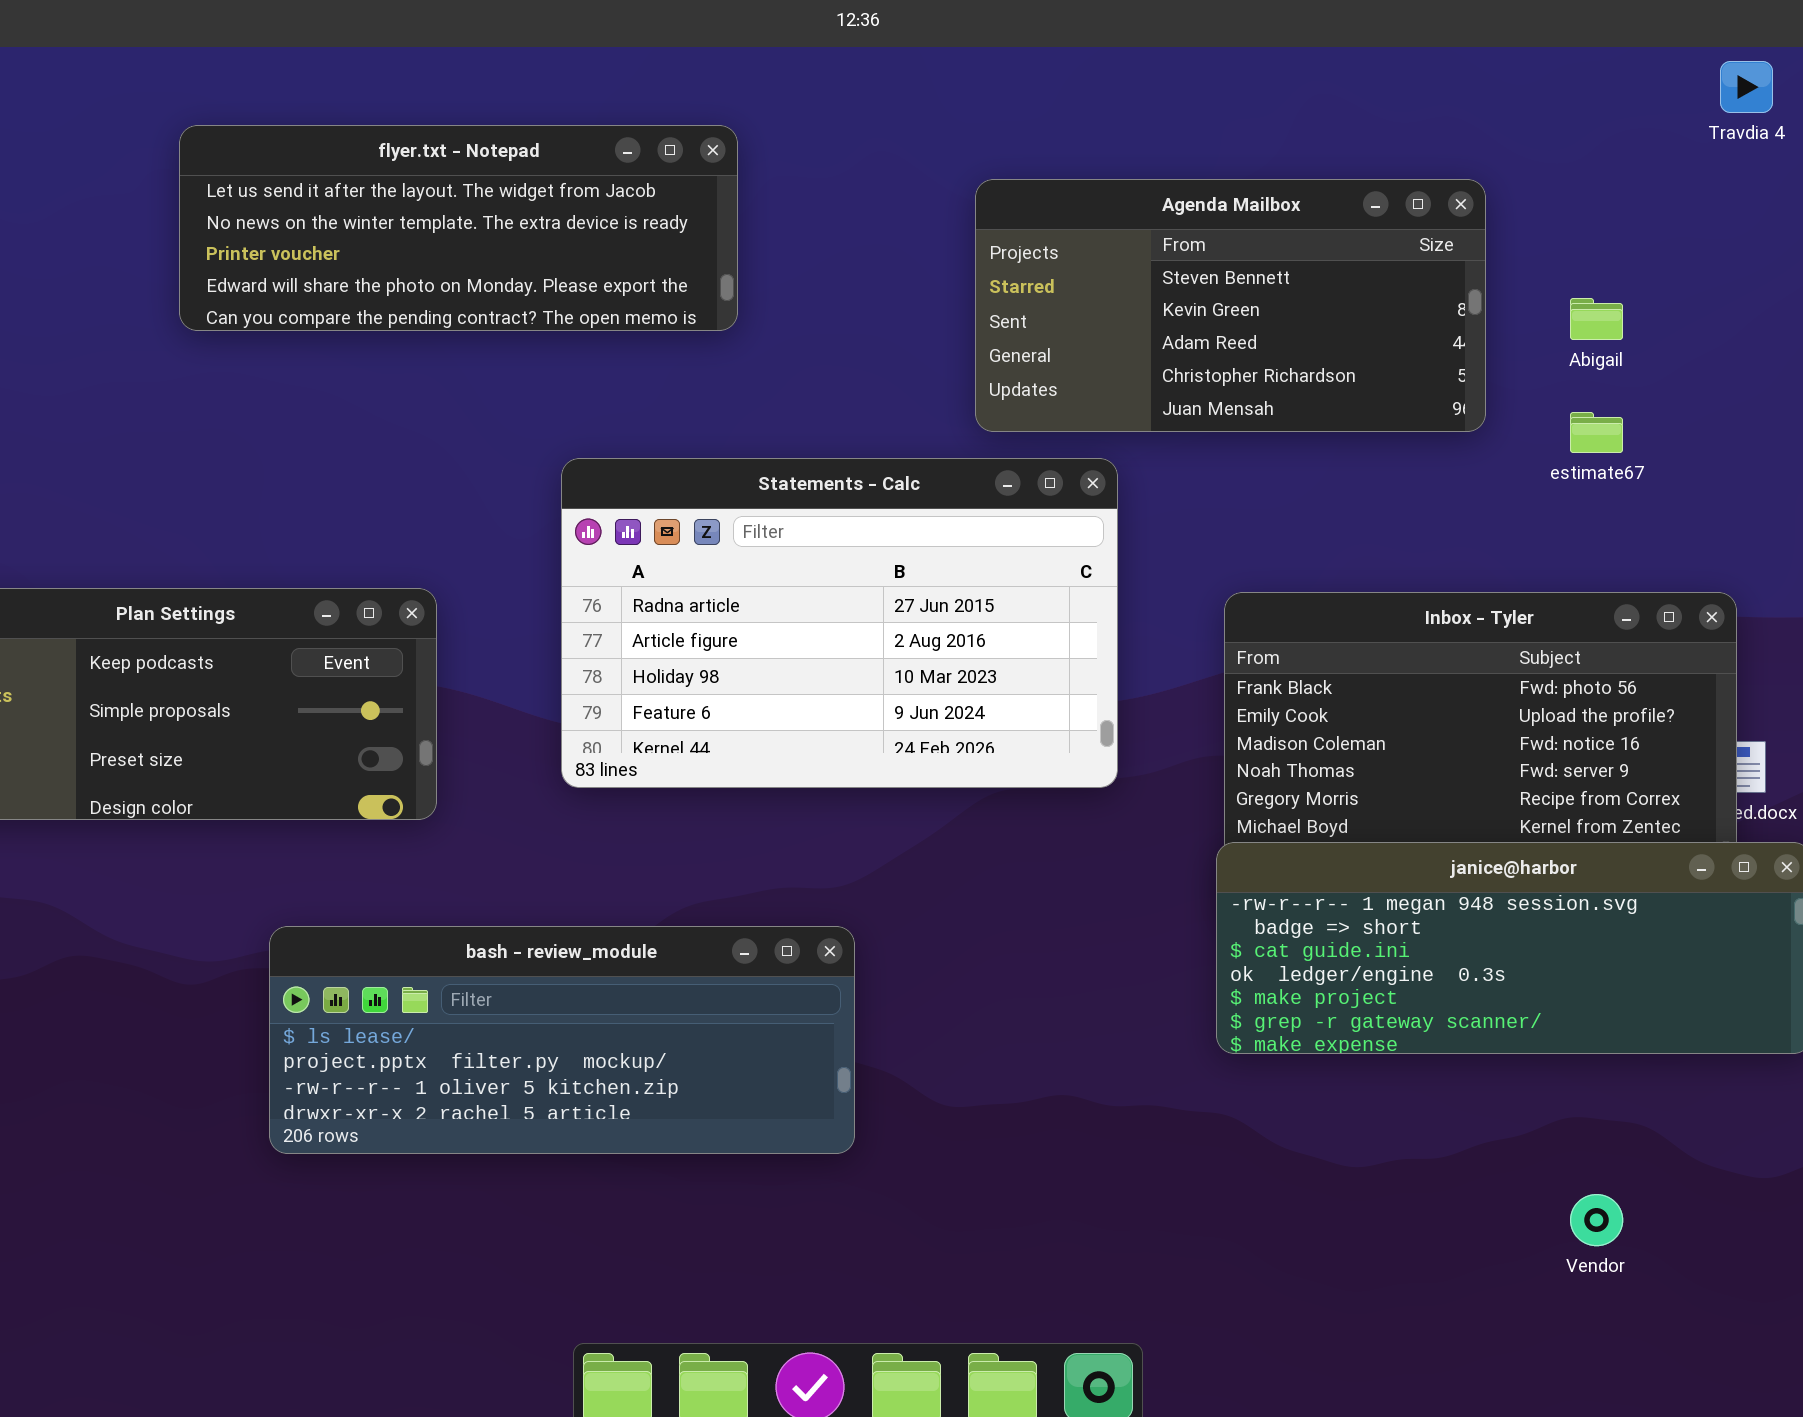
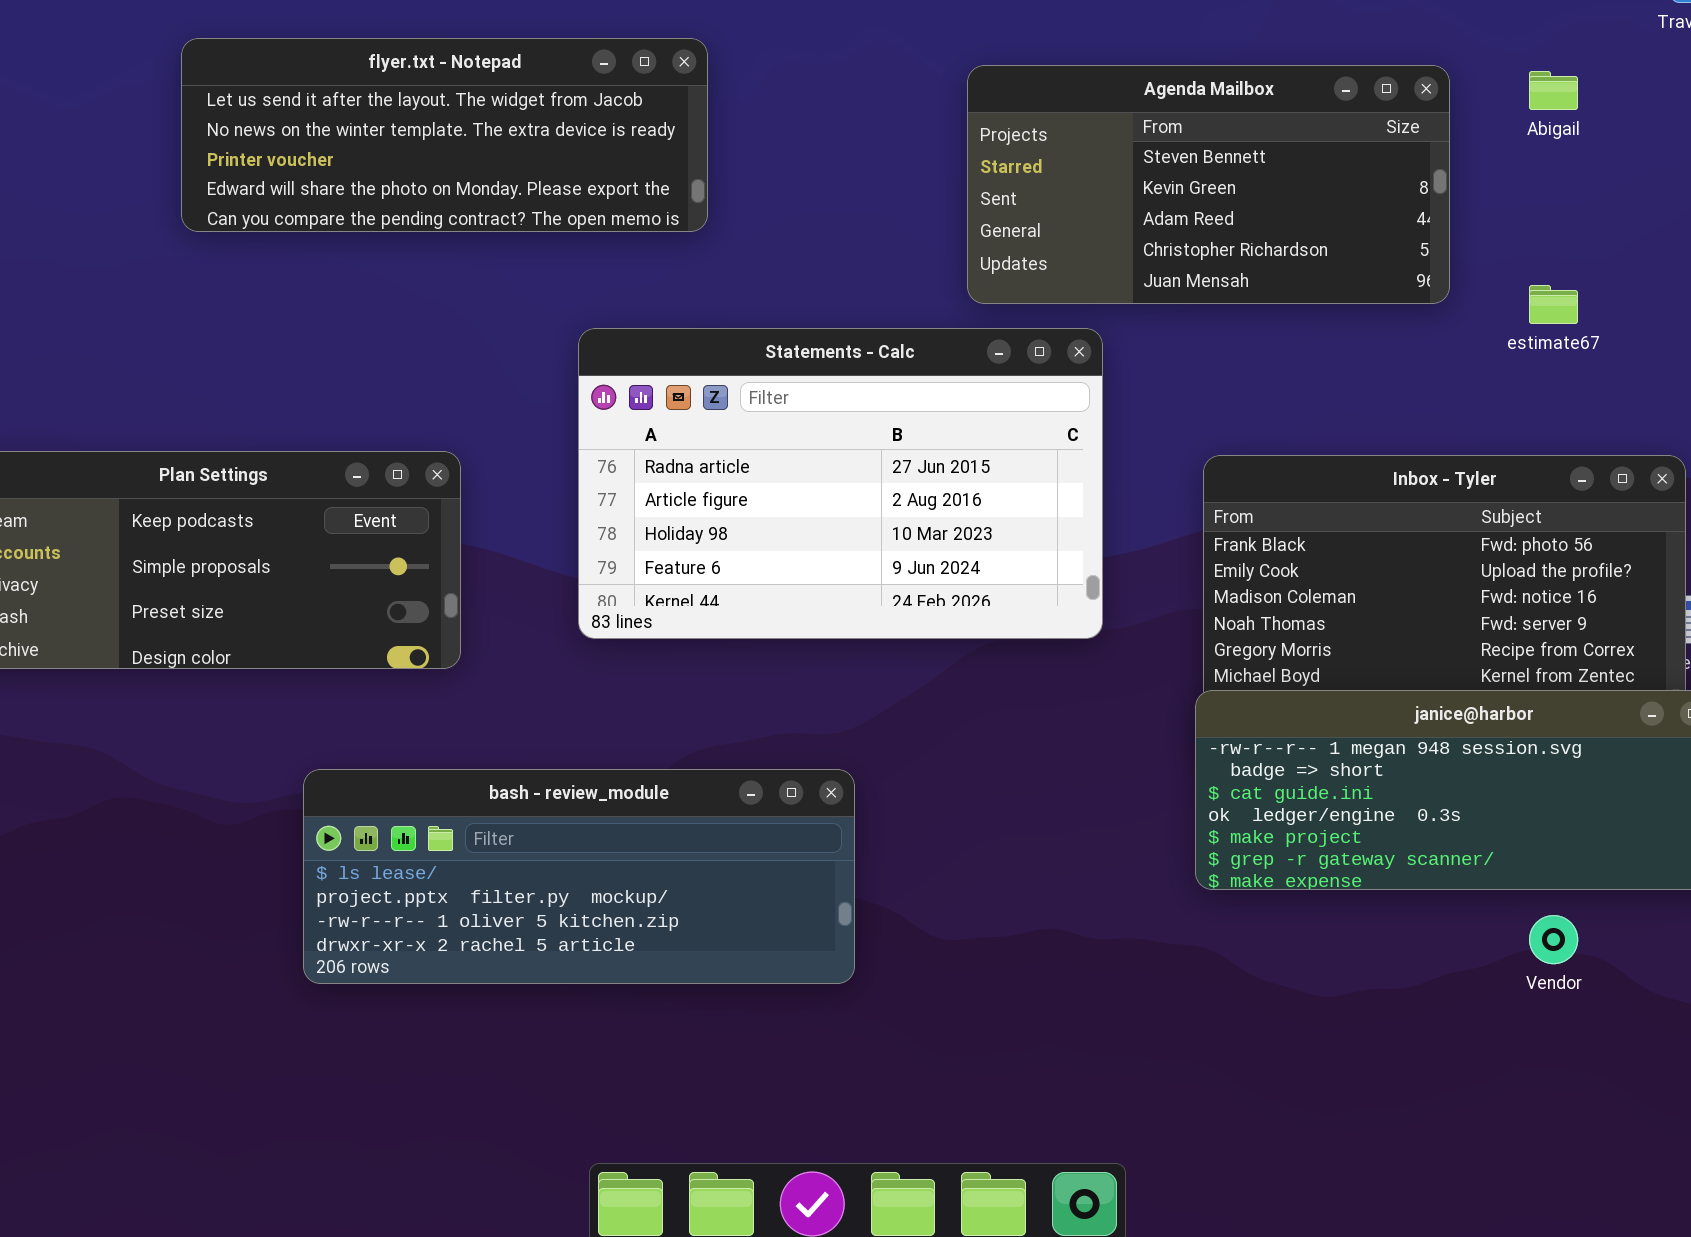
flyer.txt - Notepad: [179,125,738,331] -> [181,38,708,232], moved
Abigail: [1570,298,1623,340] -> [1529,71,1578,110], moved
Vendor: [1570,1194,1623,1246] -> [1529,915,1578,964], moved

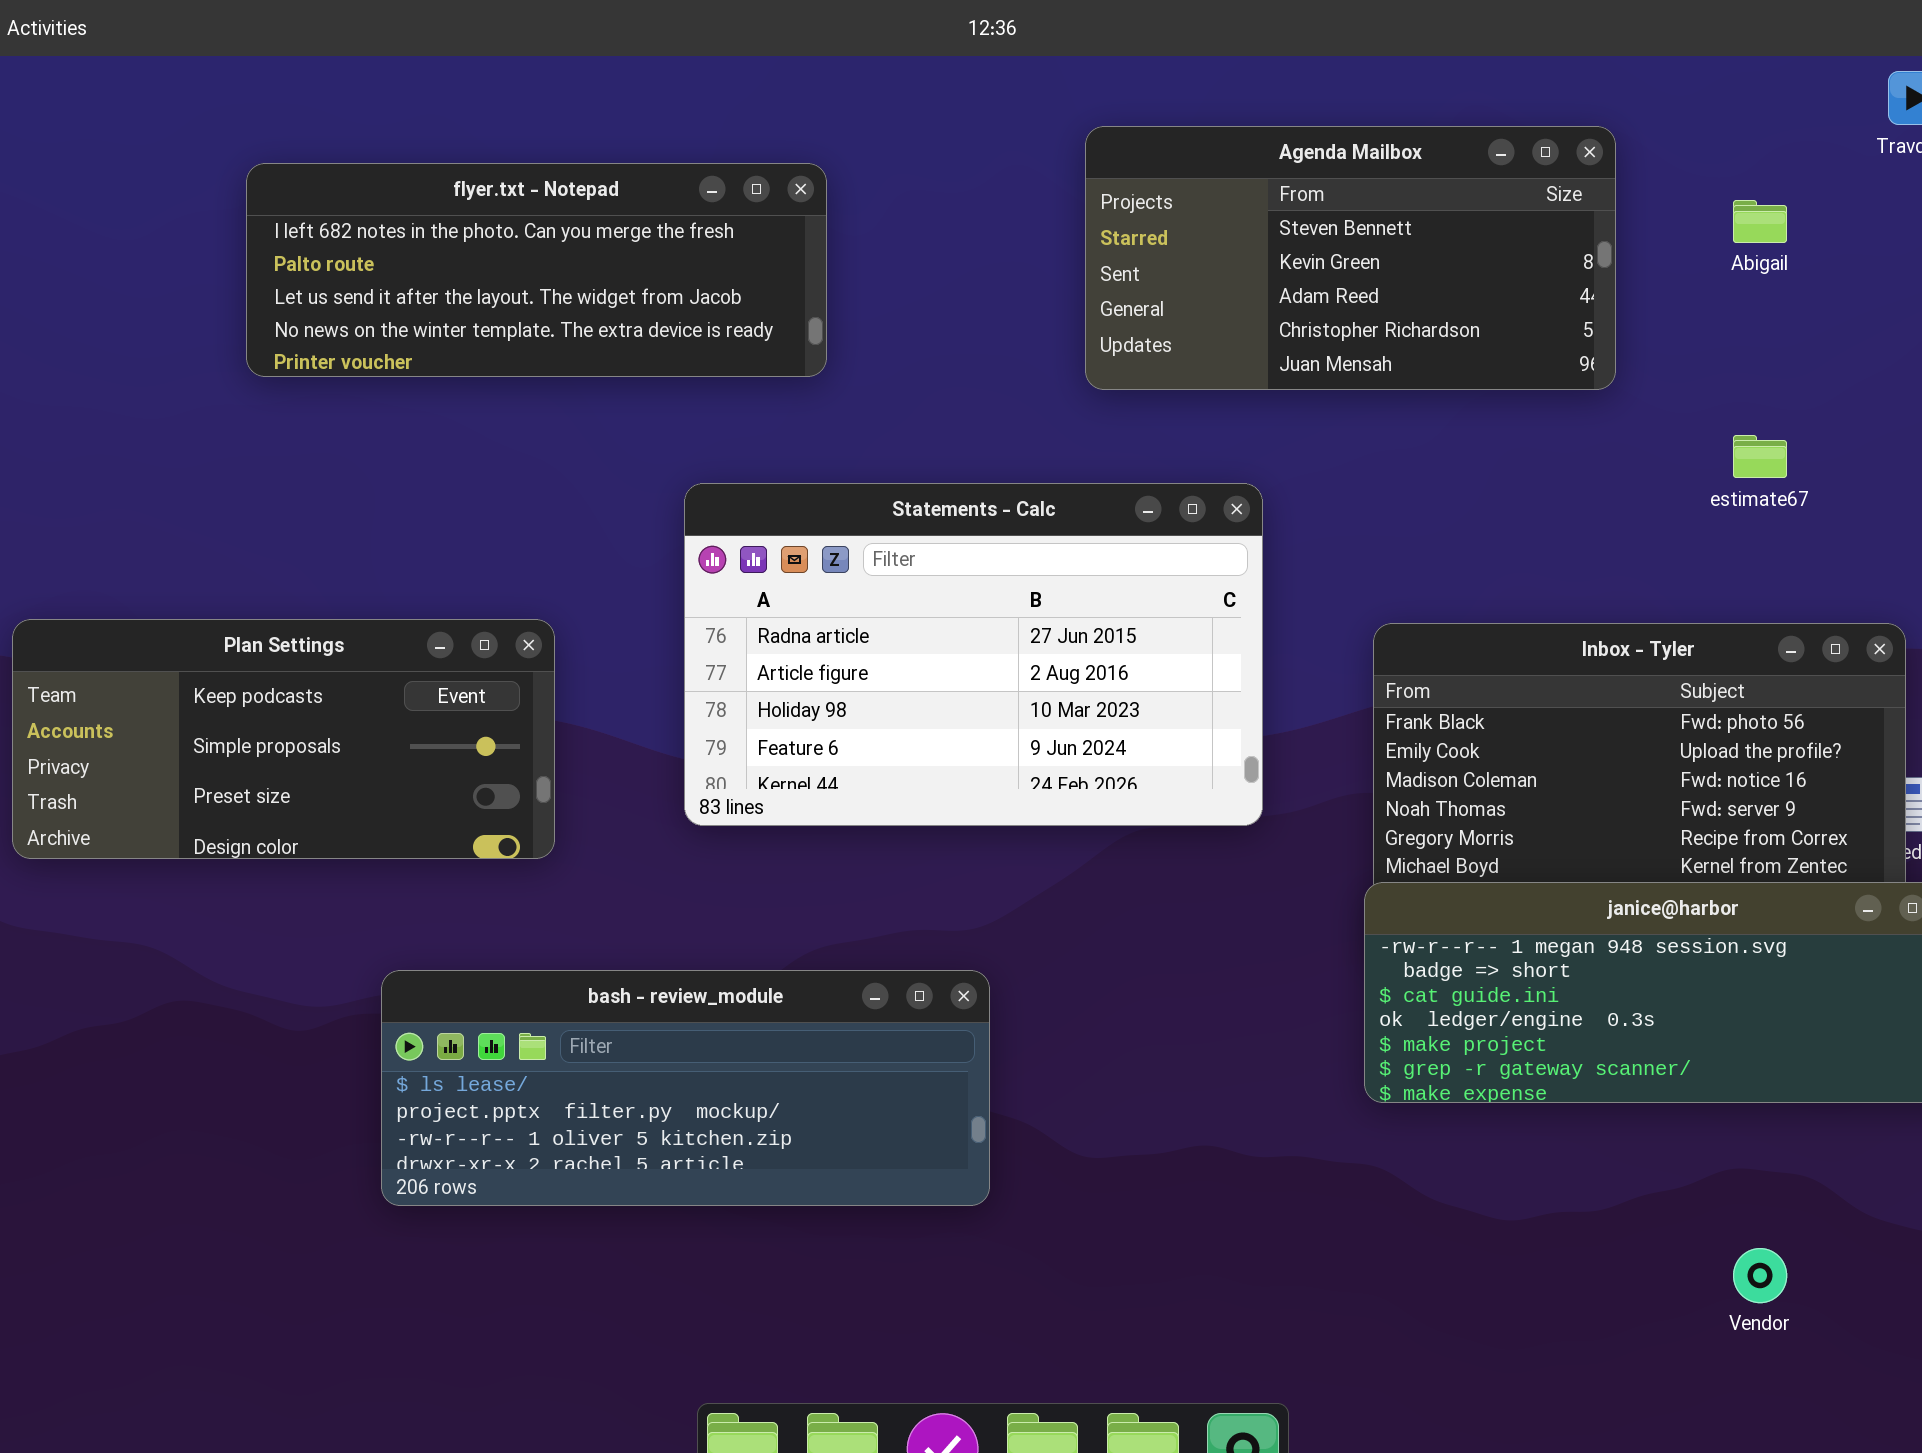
flyer.txt - Notepad: [181,38,708,232] -> [246,163,827,377], scrolled up 2 rows
Agenda Mailbox: [967,65,1450,304] -> [1085,126,1616,390], moved
Vendor: [1529,915,1578,964] -> [1733,1248,1787,1303], moved

